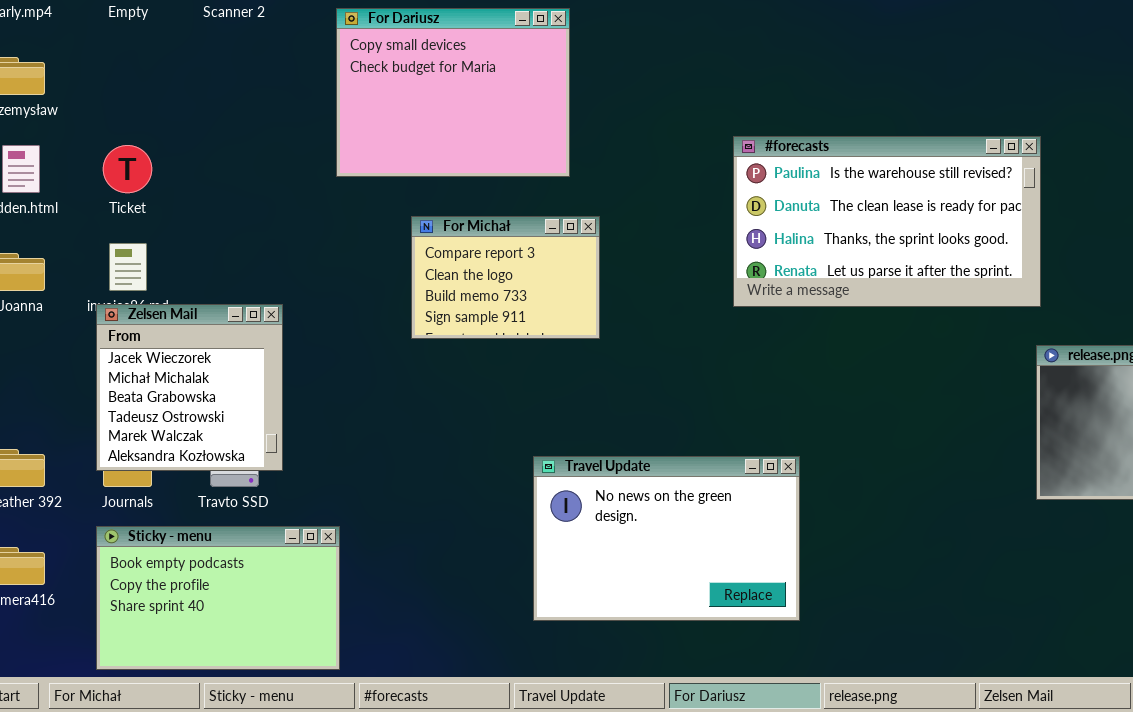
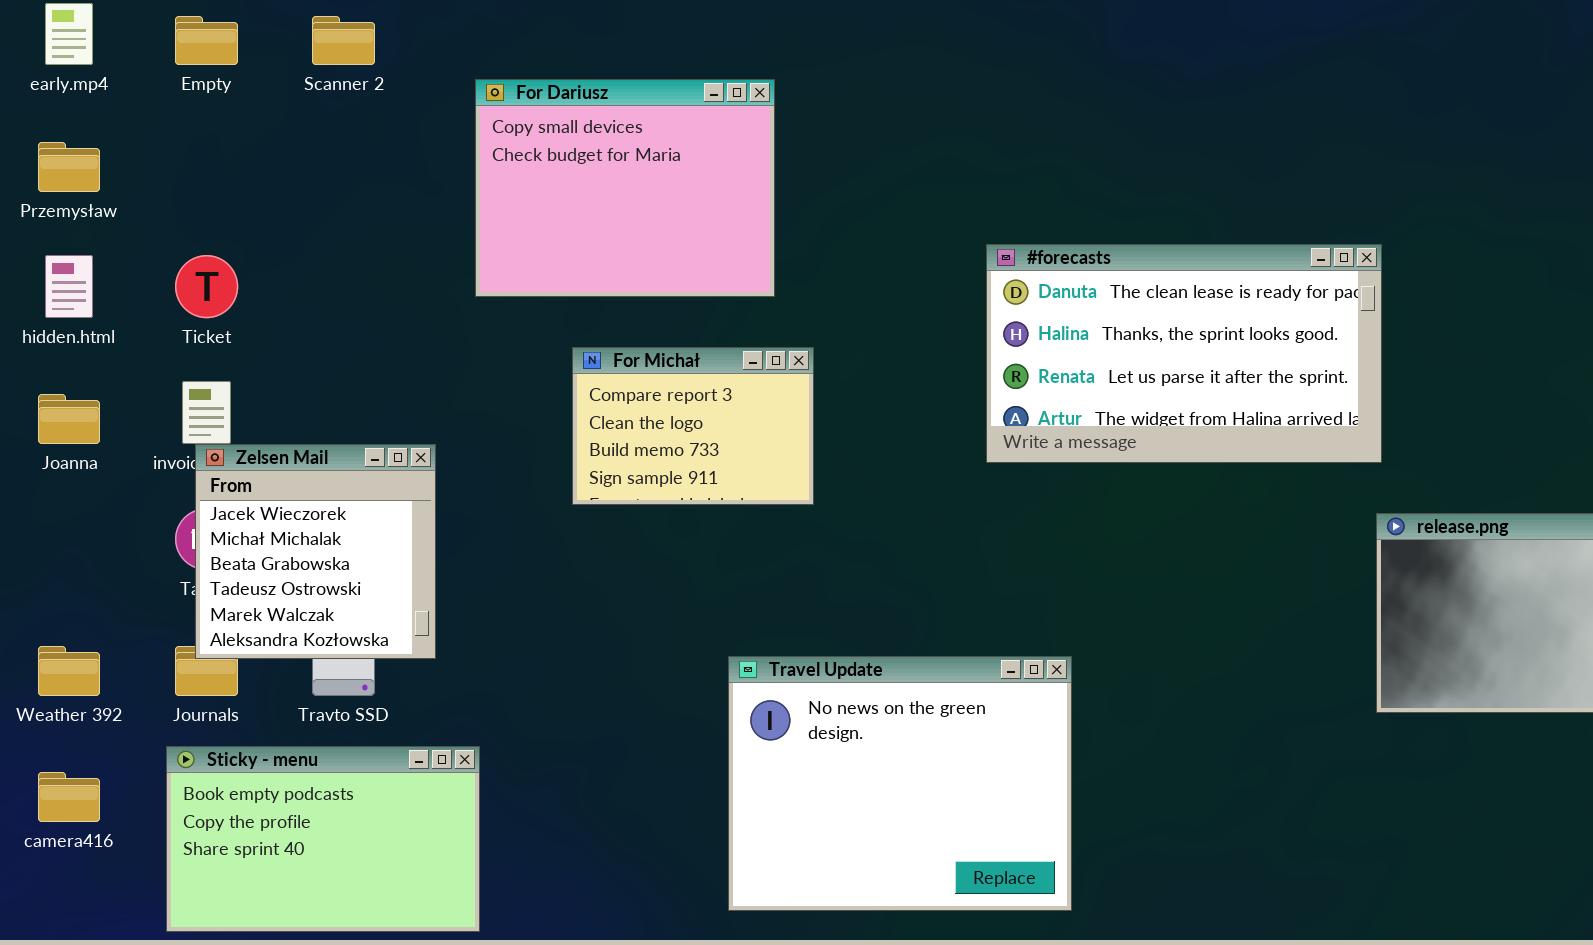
#forecasts: [733,136,1041,307] -> [986,244,1382,463], scrolled down 1 row
Zelsen Mail: [96,304,283,471] -> [195,444,436,659], moved
Travel Update: [533,456,800,621] -> [728,656,1072,911], resized

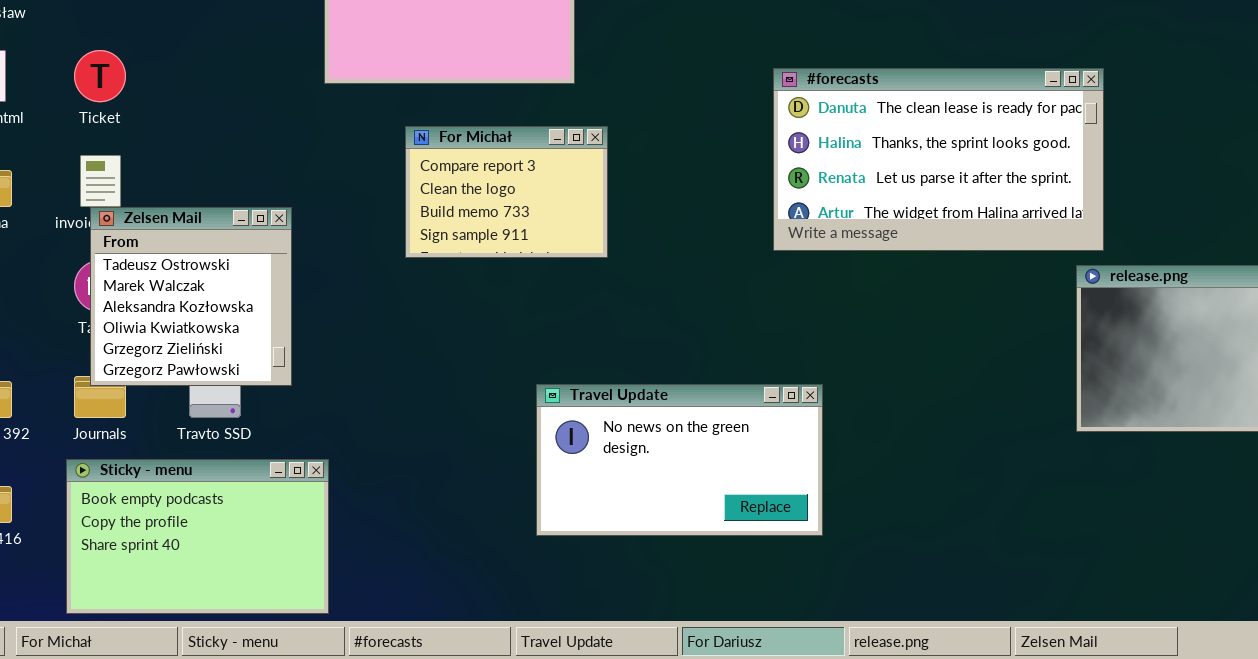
#forecasts: [986,244,1382,463] -> [773,68,1104,251], moved
Zelsen Mail: [195,444,436,659] -> [90,207,292,386], scrolled down 3 rows
Travel Update: [728,656,1072,911] -> [536,384,823,536], resized

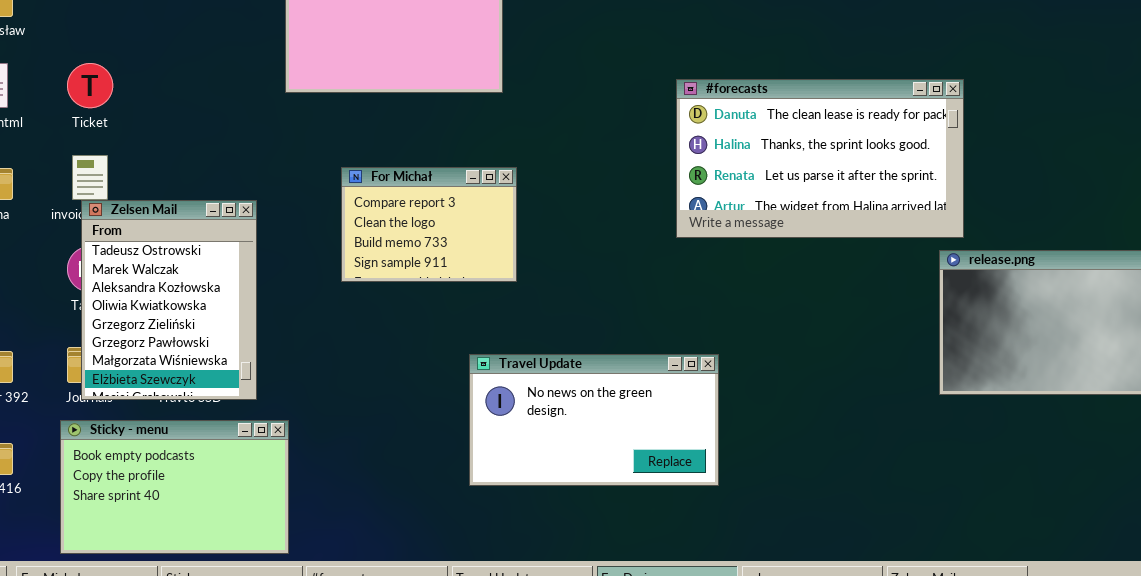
For Michał: [405,126,608,258] -> [341,167,517,282], moved
Zelsen Mail: [90,207,292,386] -> [81,200,257,400], resized

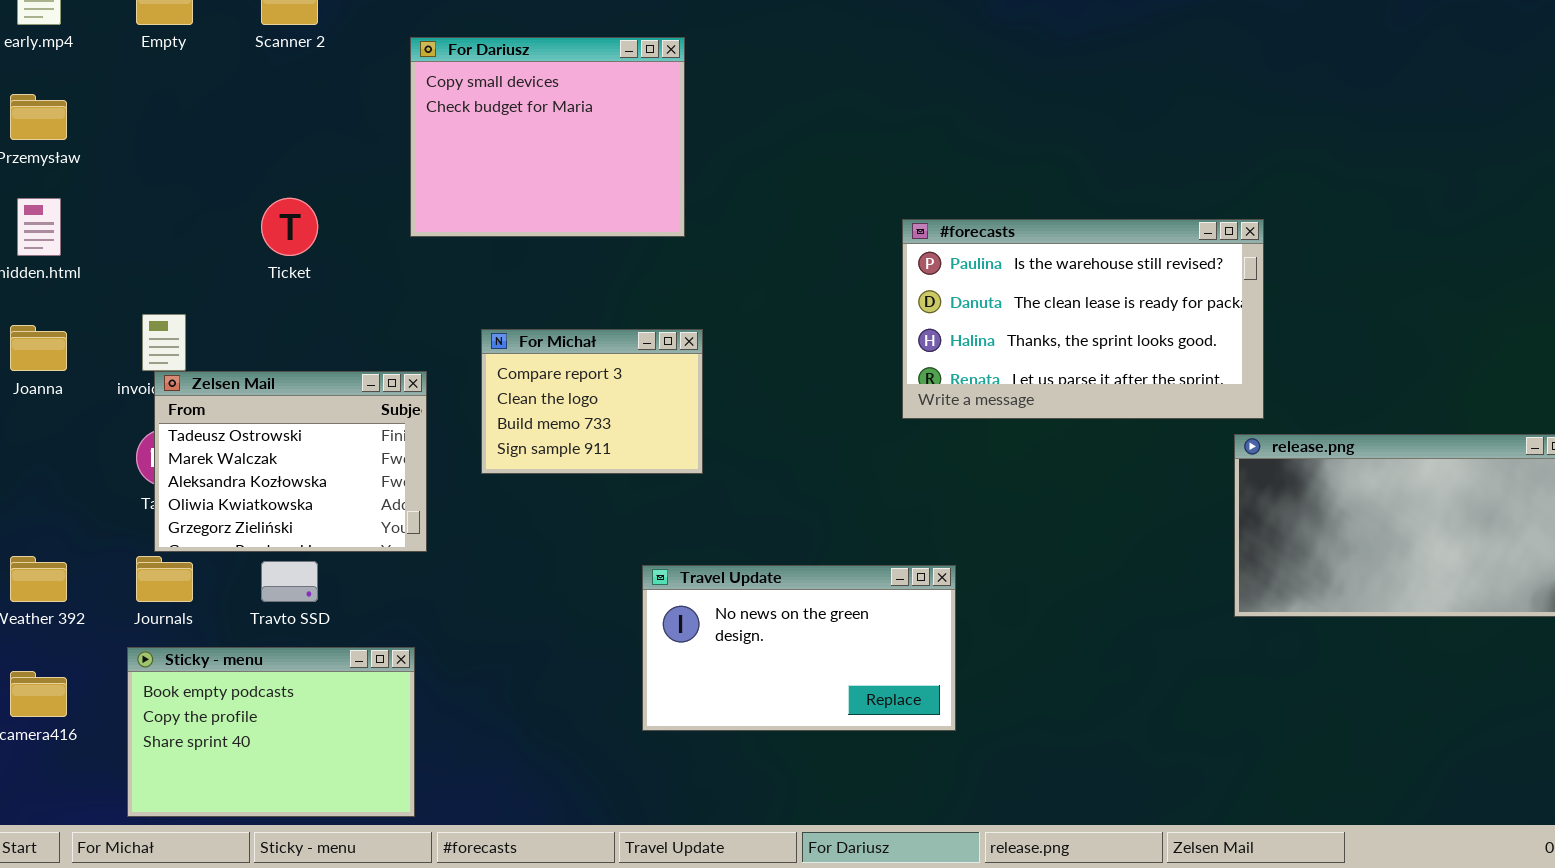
Ticket: [67,63,113,108] -> [261,198,318,256], moved
#forecasts: [676,79,964,238] -> [902,219,1264,419], scrolled up 1 row
Zelsen Mail: [81,200,257,400] -> [154,371,427,552], resized

